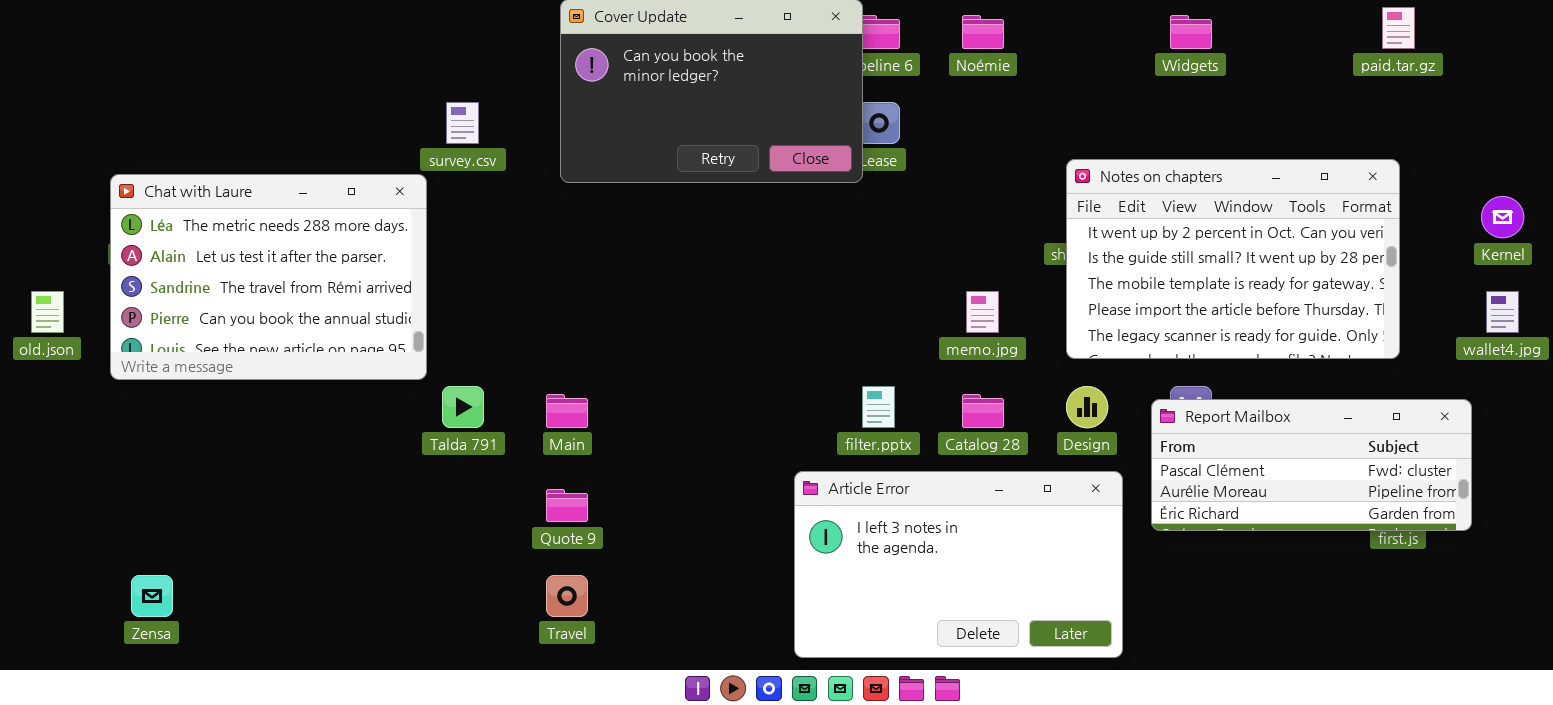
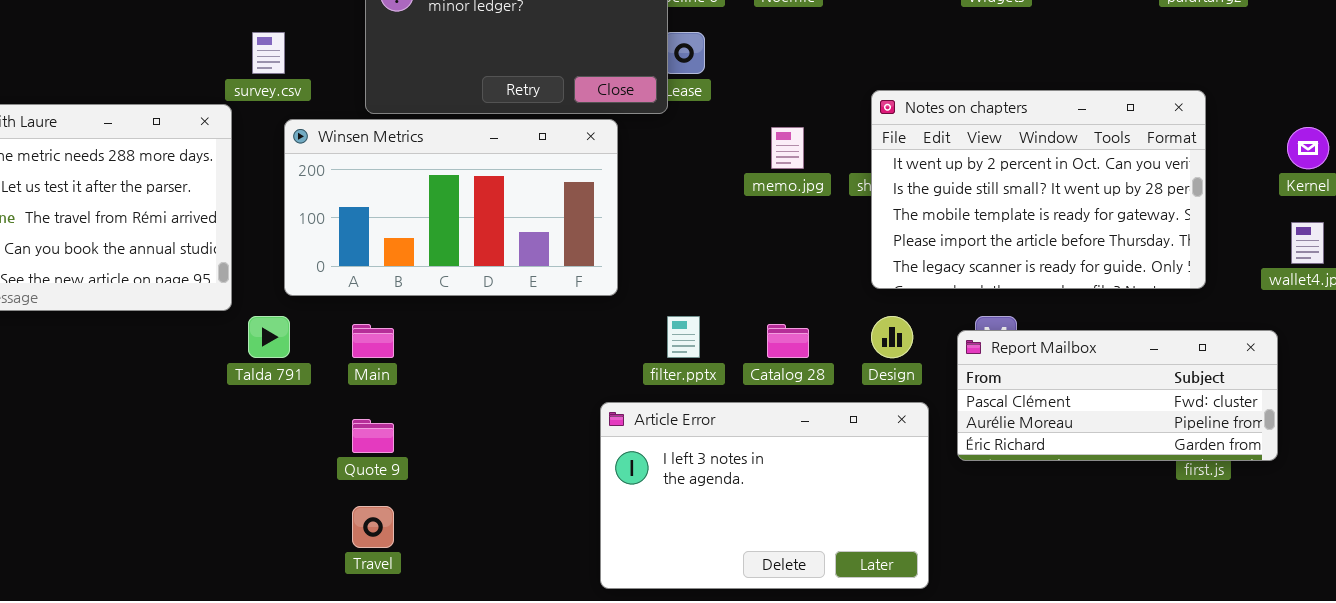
Winsen Metrics: none -> [284,119,618,296], opened
memo.jpg: [966,291,999,333] -> [771,127,804,169], moved

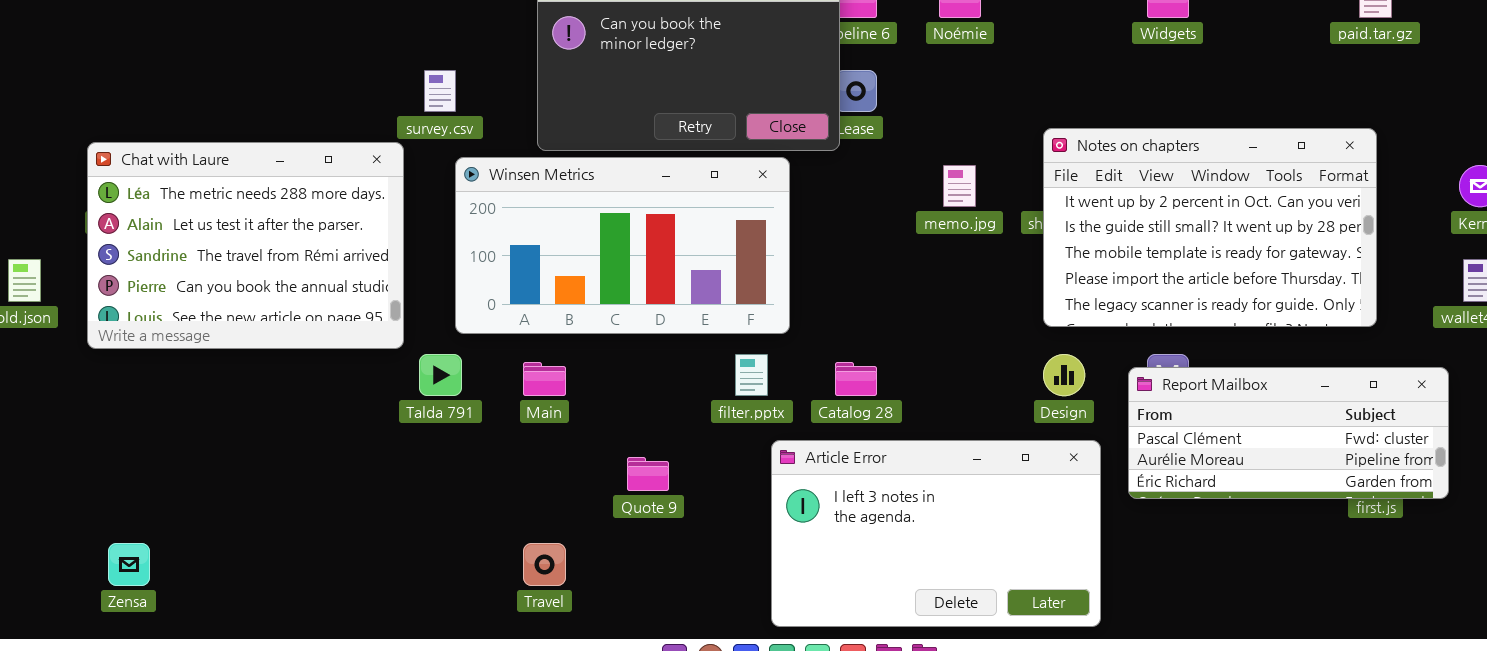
filter.pptx: [667,316,700,358] -> [735,354,768,396], moved
Catalog 28: [767,324,809,358] -> [835,362,877,396], moved
Quote 9: [352,419,394,453] -> [627,457,669,491], moved

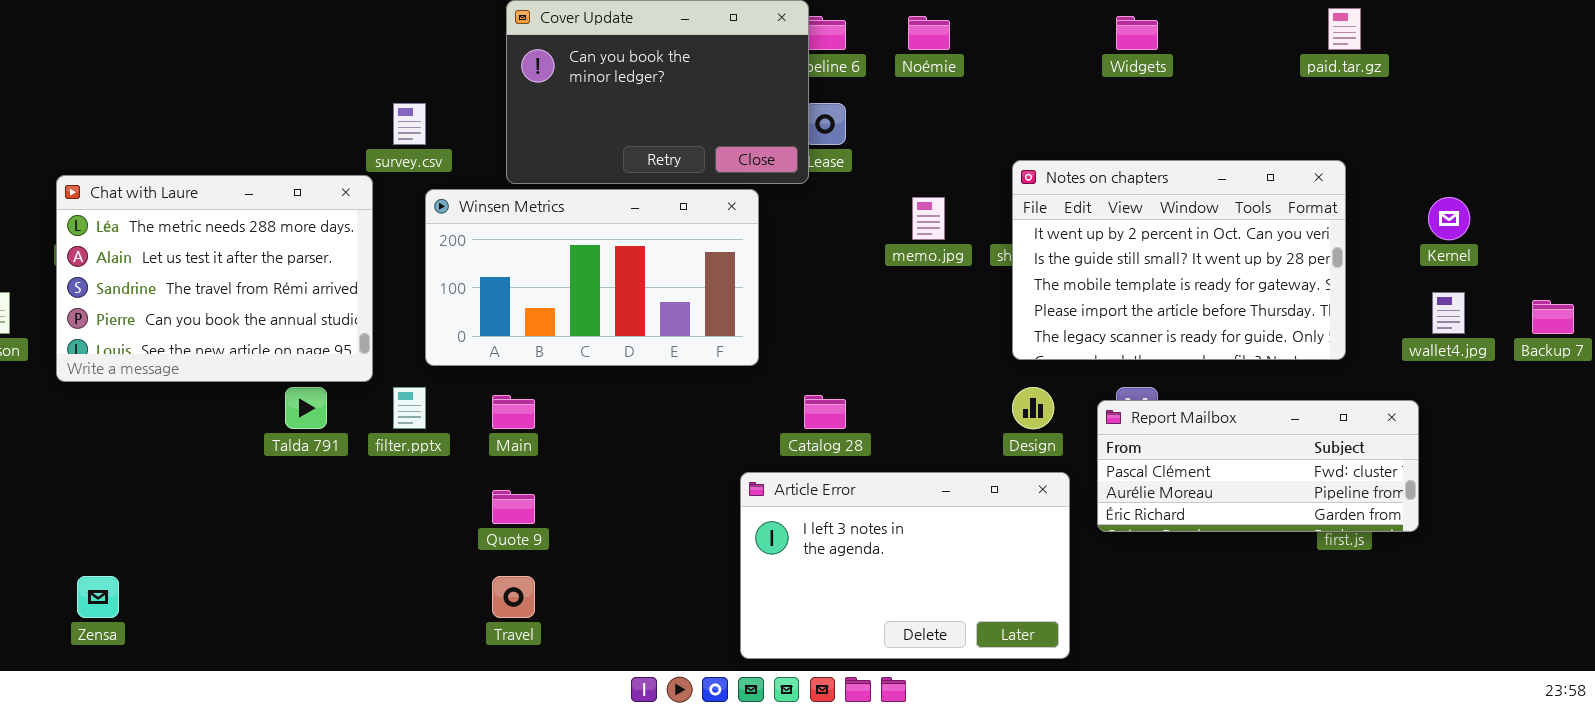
Talda 791: [419,354,462,396] -> [285,387,327,429], moved
filter.pptx: [735,354,768,396] -> [393,387,426,429], moved
Quote 9: [627,457,669,491] -> [492,490,535,524], moved

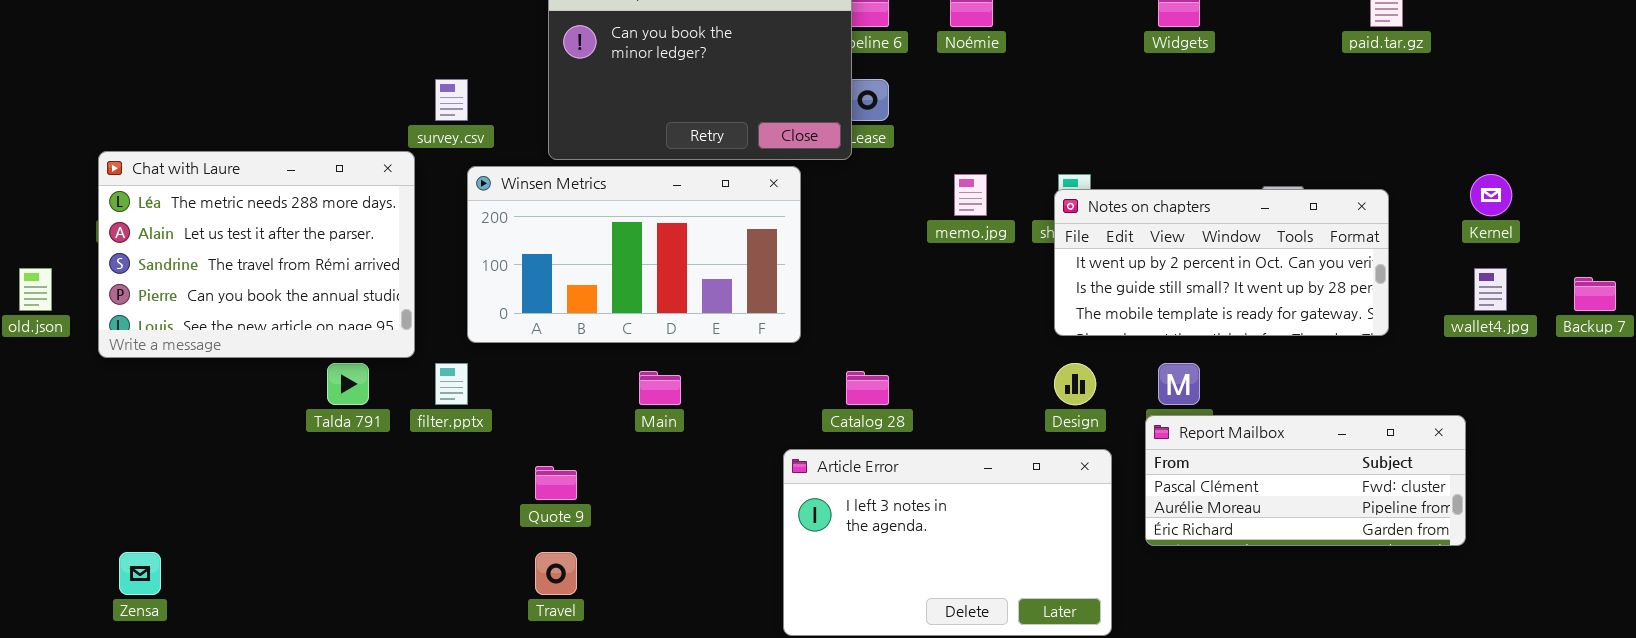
Notes on chapters: [1012,160,1346,360] -> [1054,189,1389,336], resized
Main: [492,395,535,429] -> [639,371,681,405], moved
Report Mailbox: [1097,400,1419,532] -> [1145,415,1466,546], moved

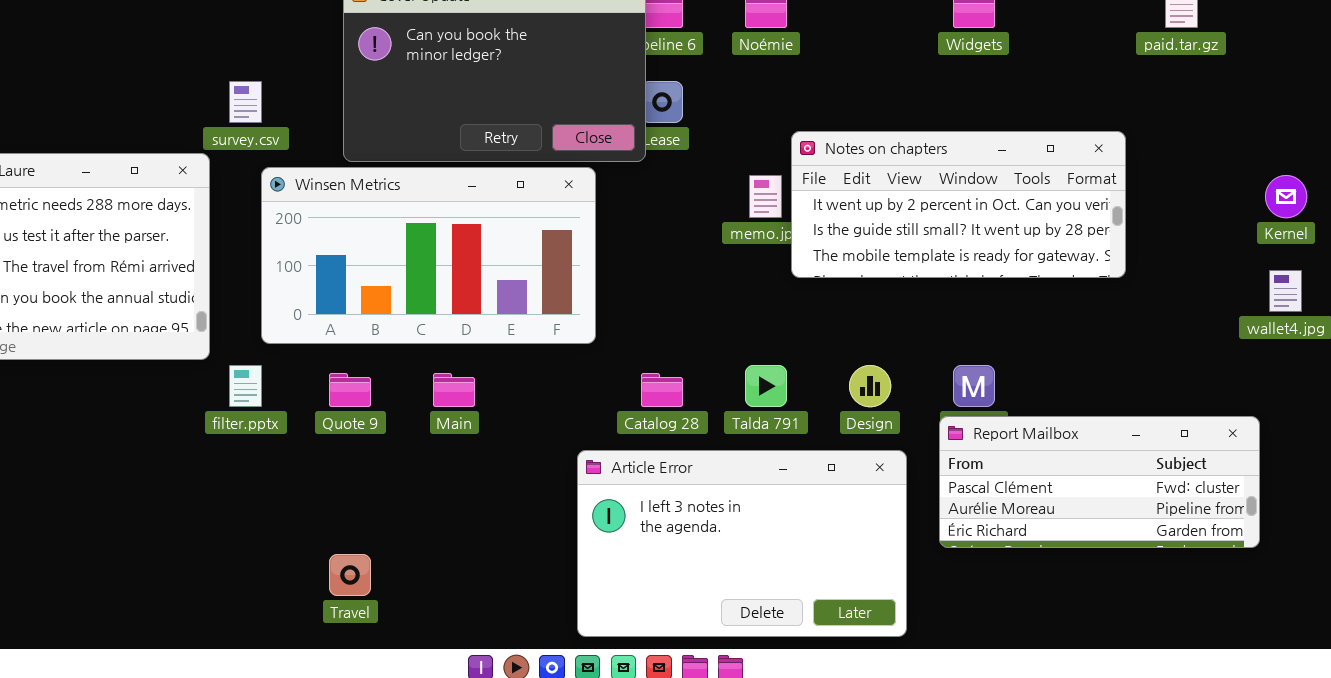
Notes on chapters: [1054,189,1389,336] -> [791,131,1126,278], moved
Talda 791: [327,363,369,405] -> [745,365,787,407], moved
Quote 9: [535,466,577,500] -> [329,373,371,407], moved

